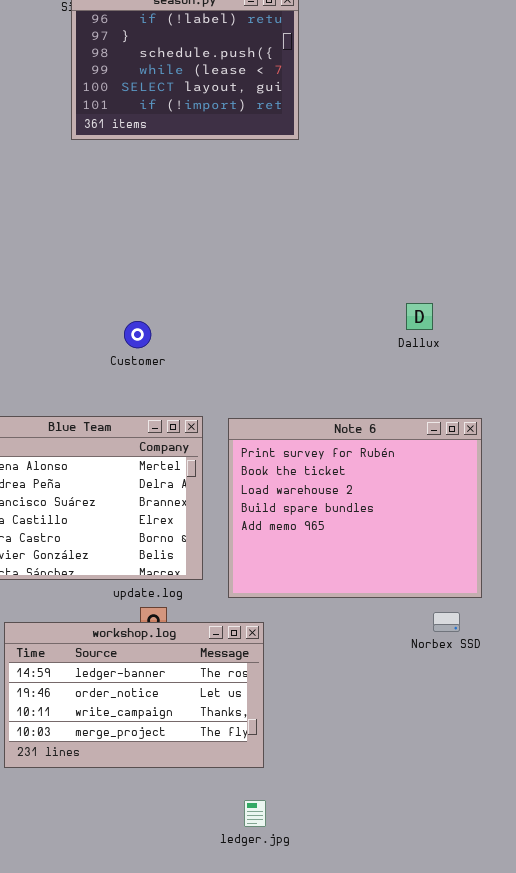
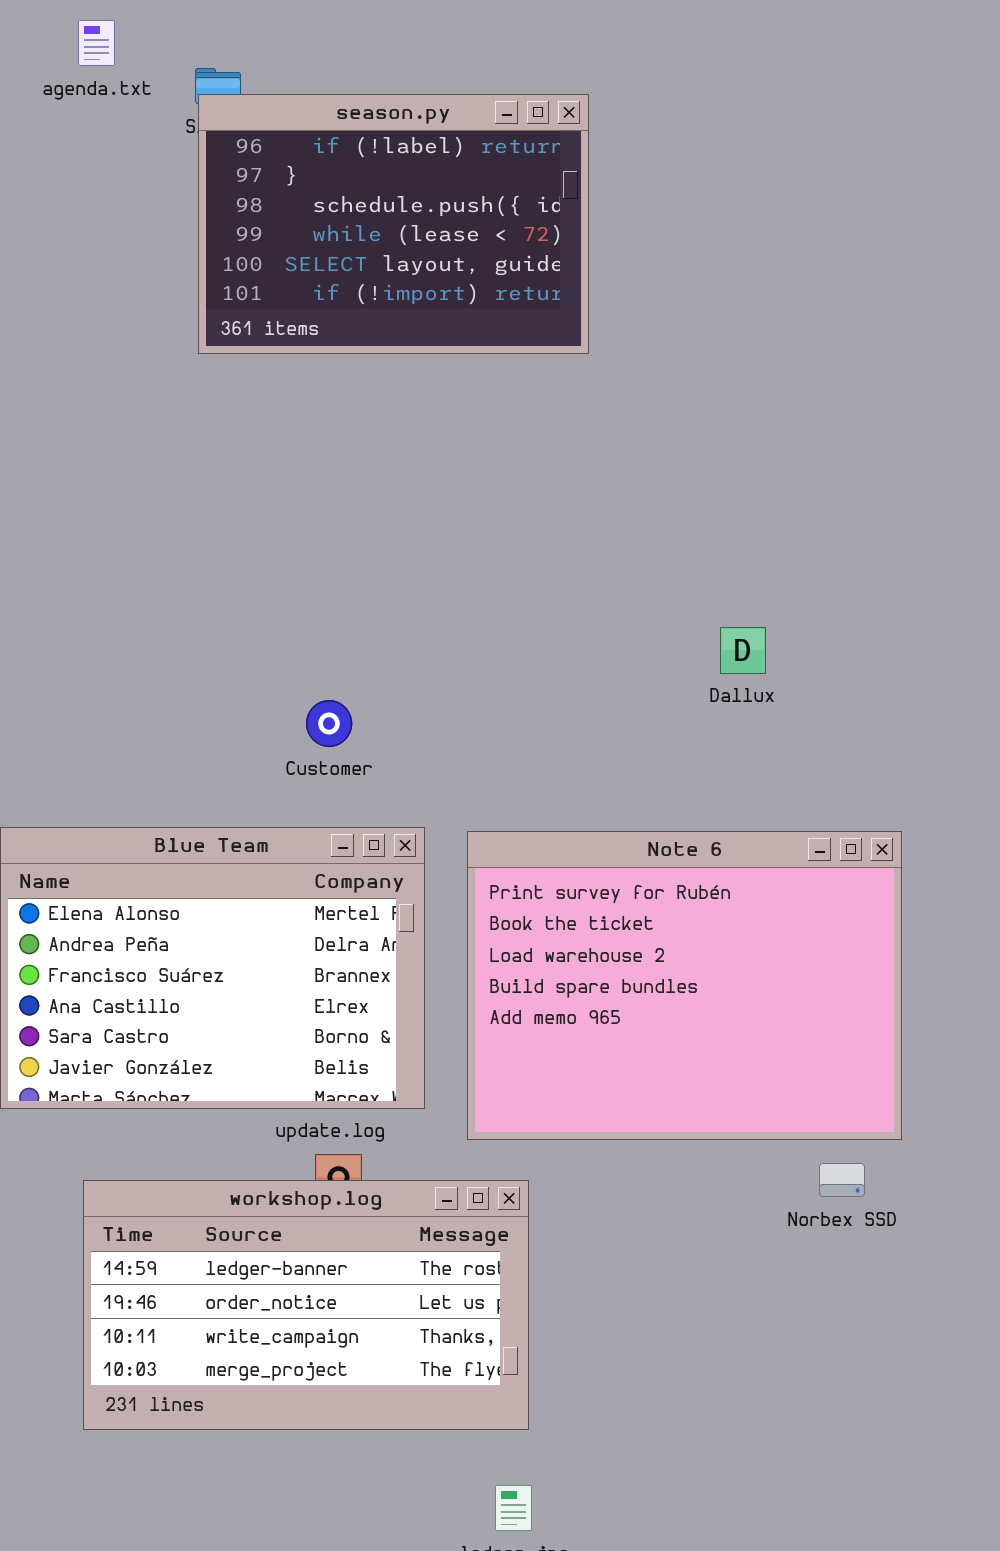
Dallux: [406,303,433,330] -> [720,627,766,674], moved
Customer: [124,321,151,348] -> [306,700,352,747], moved

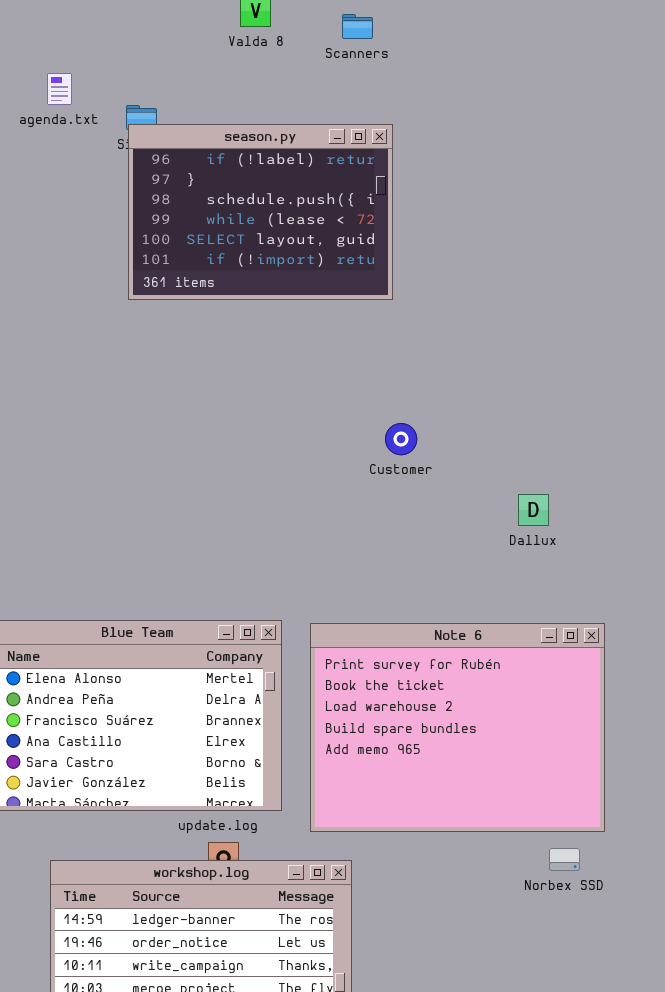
Dallux: [720,627,766,674] -> [518,494,549,526], moved
Customer: [306,700,352,747] -> [385,423,417,455], moved

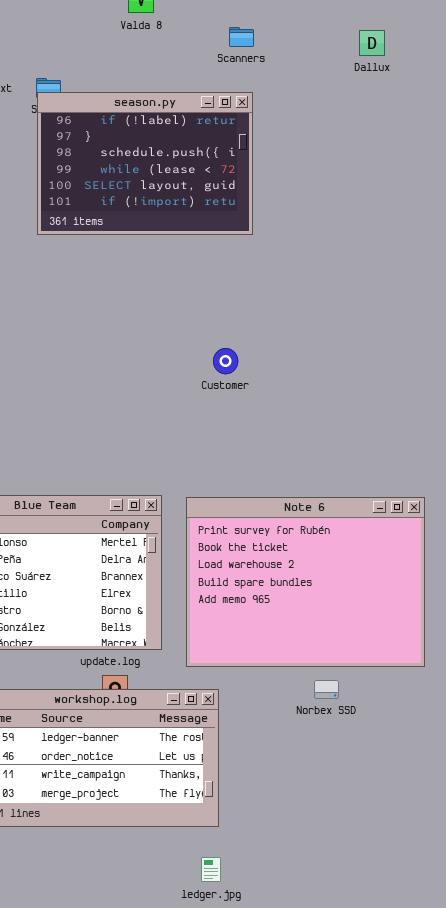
Scanners: [342,14,373,39] -> [229,27,254,47], moved
Customer: [385,423,417,455] -> [213,348,238,374], moved
Dallux: [518,494,549,526] -> [359,30,385,56], moved
Norbex SSD: [549,848,580,871] -> [314,680,339,699], moved

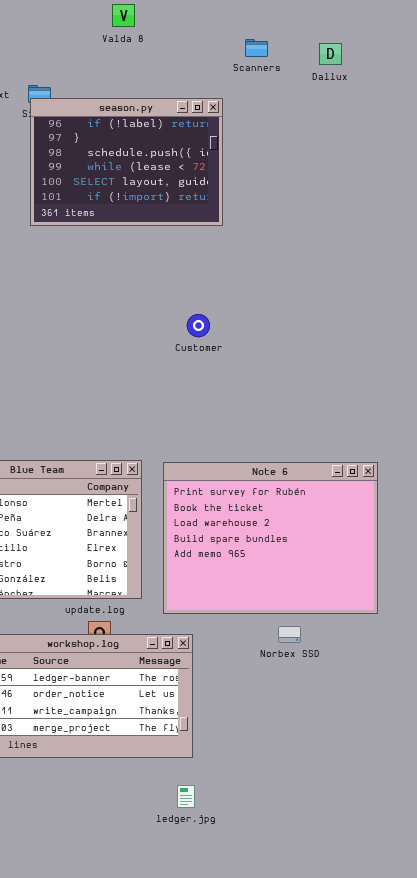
Scanners: [229,27,254,47] -> [245,39,268,57], moved
Customer: [213,348,238,374] -> [187,314,210,337], moved

